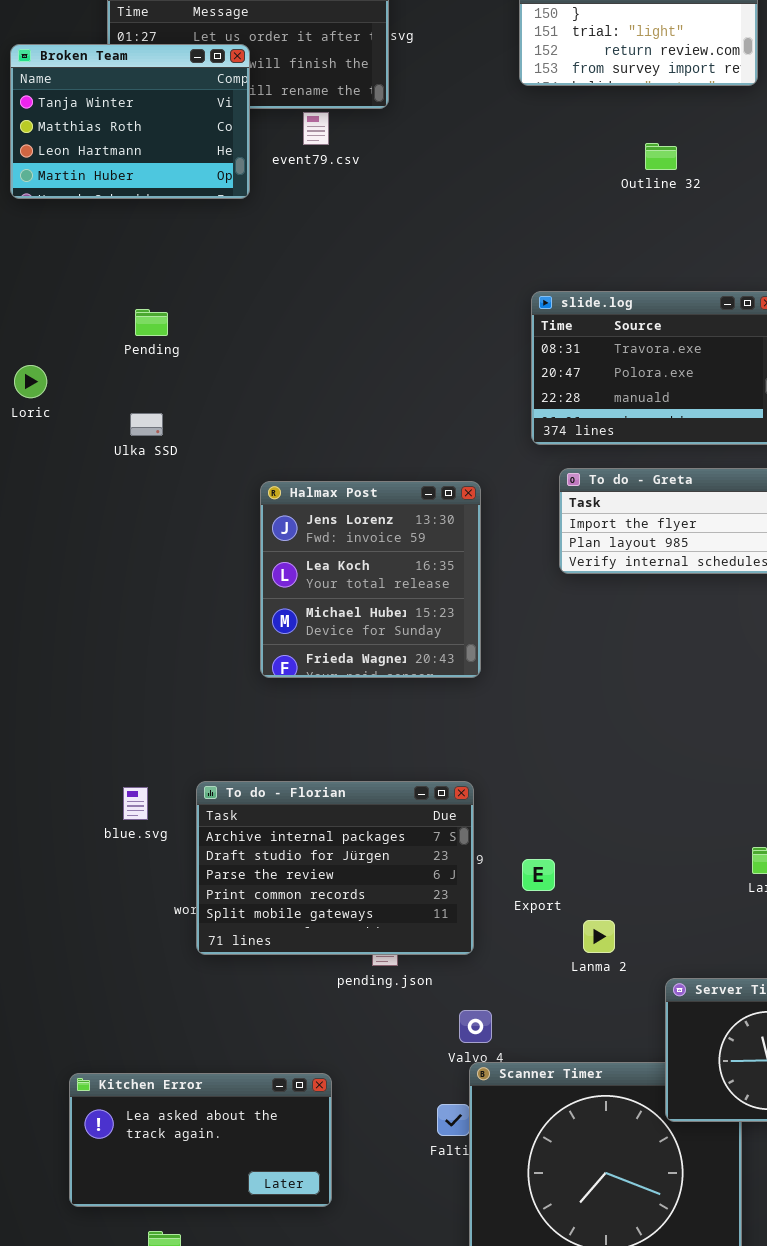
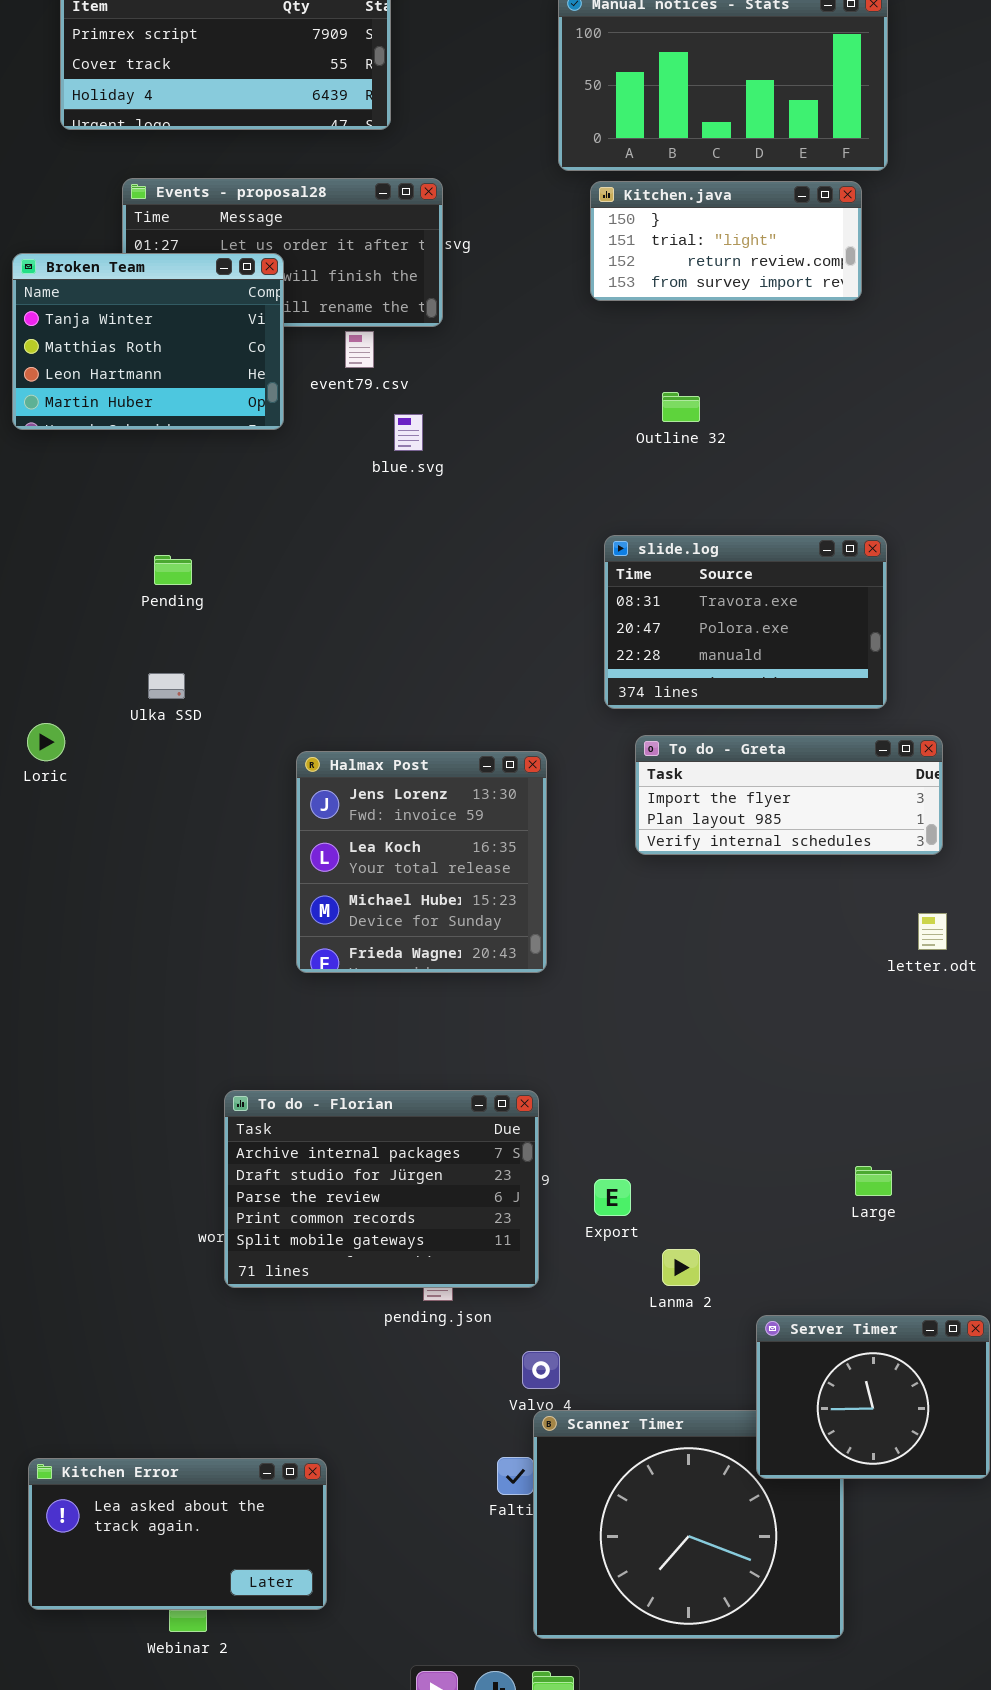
Outline 32: [645,143,677,170] -> [662,392,700,422], moved
Loric: [14,365,47,398] -> [27,723,65,761], moved
blue.svg: [123,787,148,820] -> [394,414,423,451], moved
Kitchen Error: [69,1073,332,1207] -> [28,1458,327,1610], moved

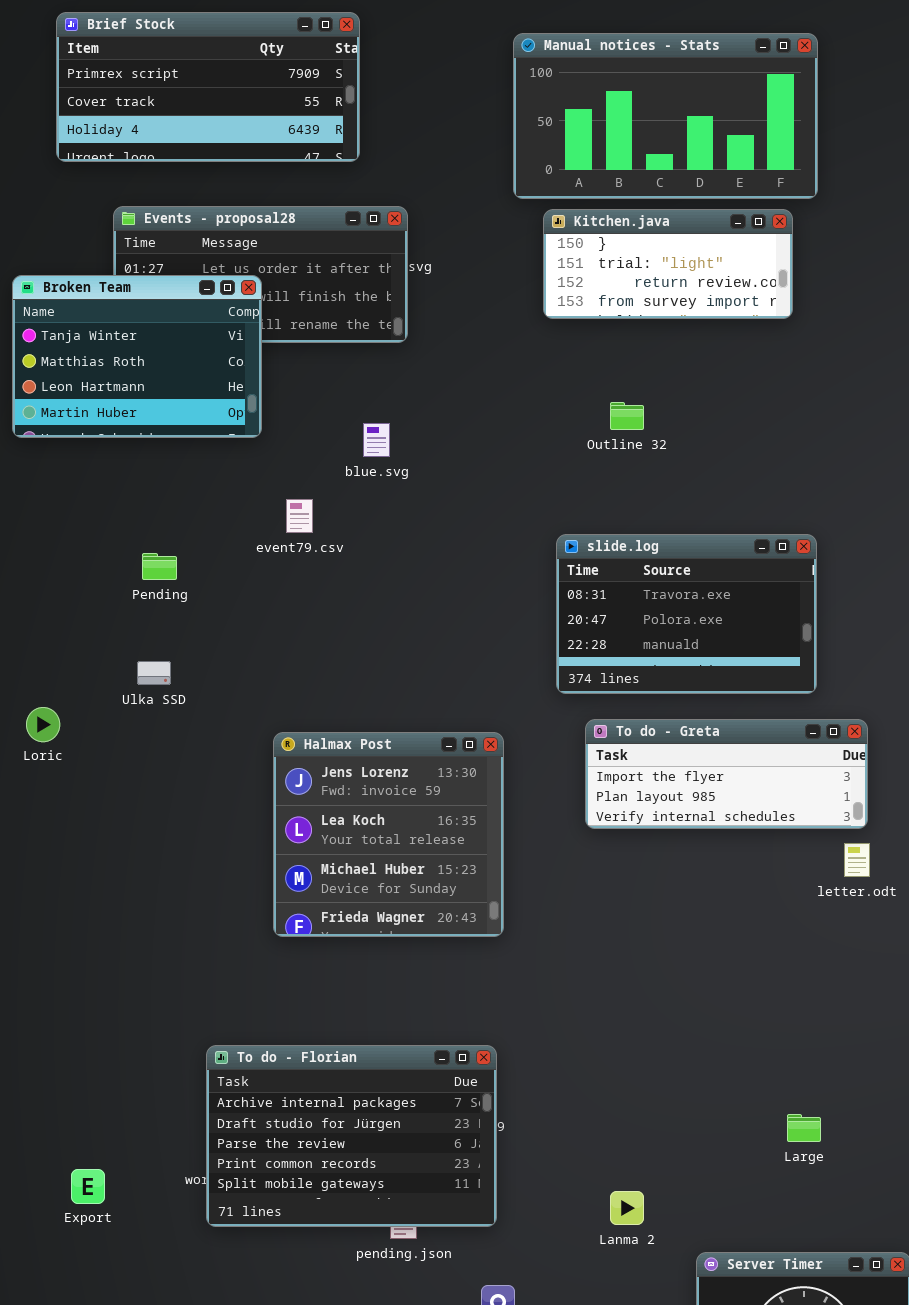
event79.csv: [345,331,374,368] -> [286,499,313,533], moved
letter.odt: [918,913,947,950] -> [844,843,870,877], moved
Export: [594,1179,631,1216] -> [71,1169,105,1204], moved

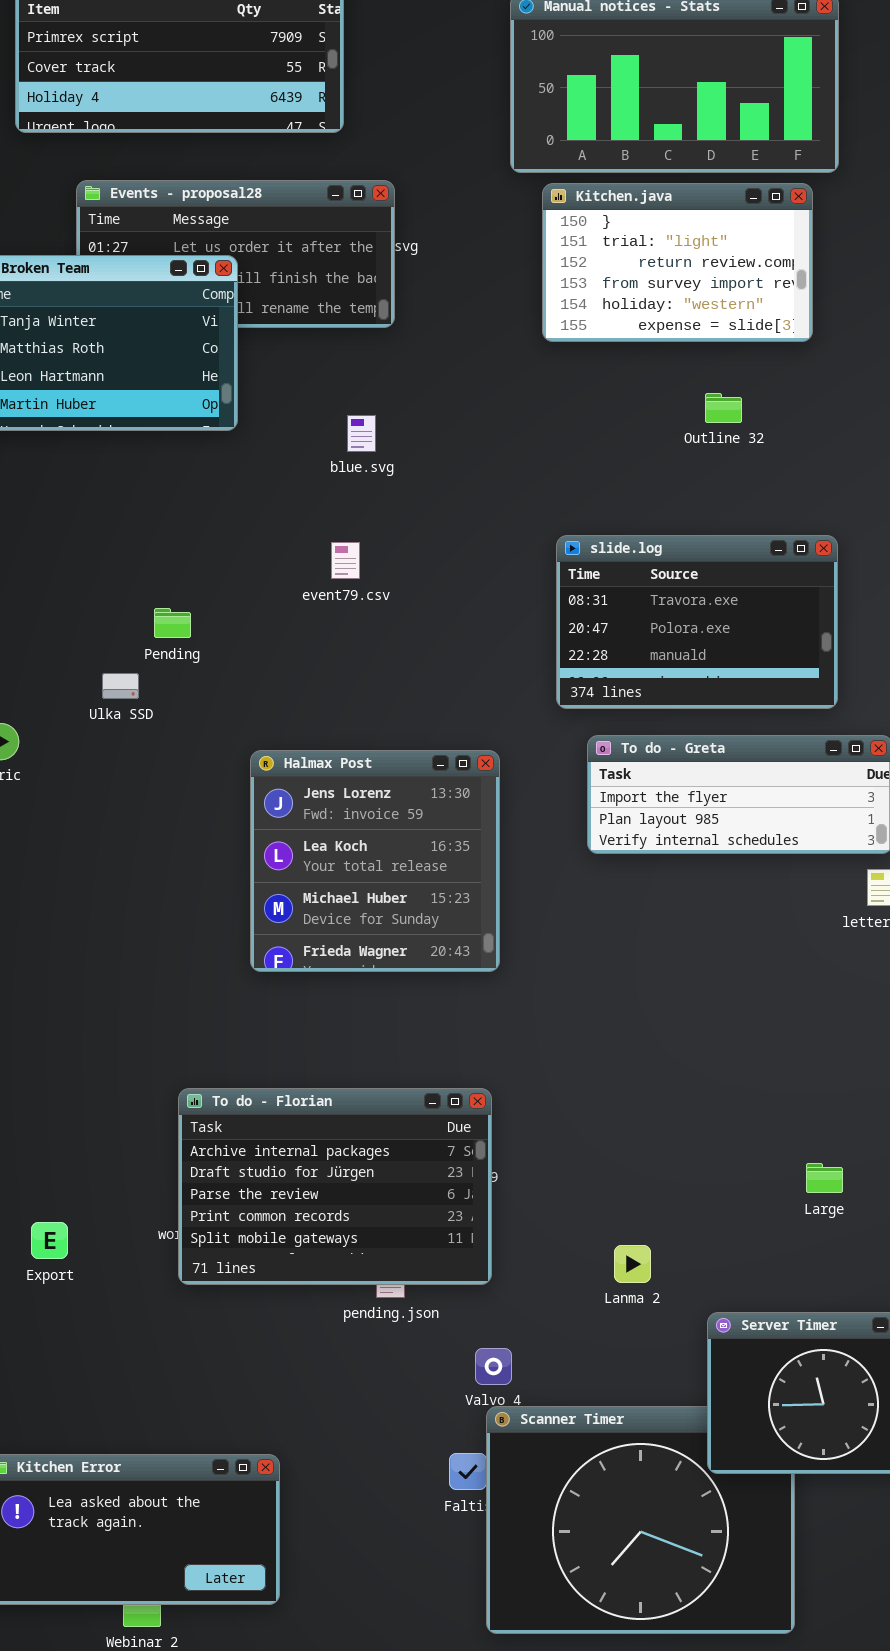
Kitchen.java: [543,209,793,319] -> [542,183,813,342], resized
Outline 32: [610,402,644,430] -> [705,393,742,423], moved
event79.csv: [286,499,313,533] -> [331,542,360,579], moved
Pending: [142,553,177,580] -> [154,608,191,638], moved

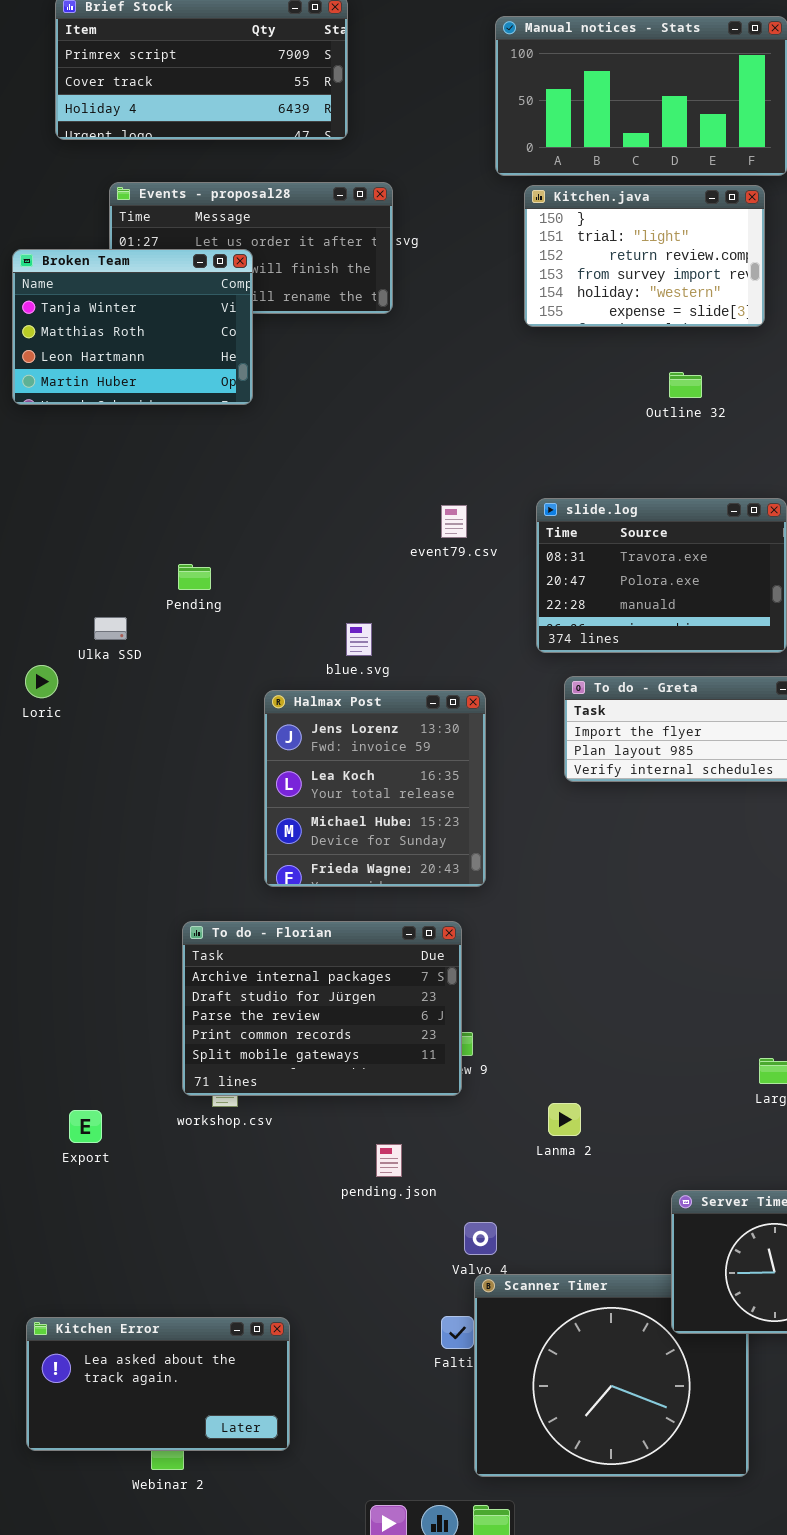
blue.svg: [347,415,376,452] -> [346,623,372,656], moved
event79.csv: [331,542,360,579] -> [441,505,467,538], moved
Ulka SSD: [102,673,139,699] -> [94,617,127,640], moved
To do - Florian: [178,1088,492,1285] -> [182,921,462,1096], moved
Lanma 2: [614,1245,651,1283] -> [548,1103,581,1136], moved

